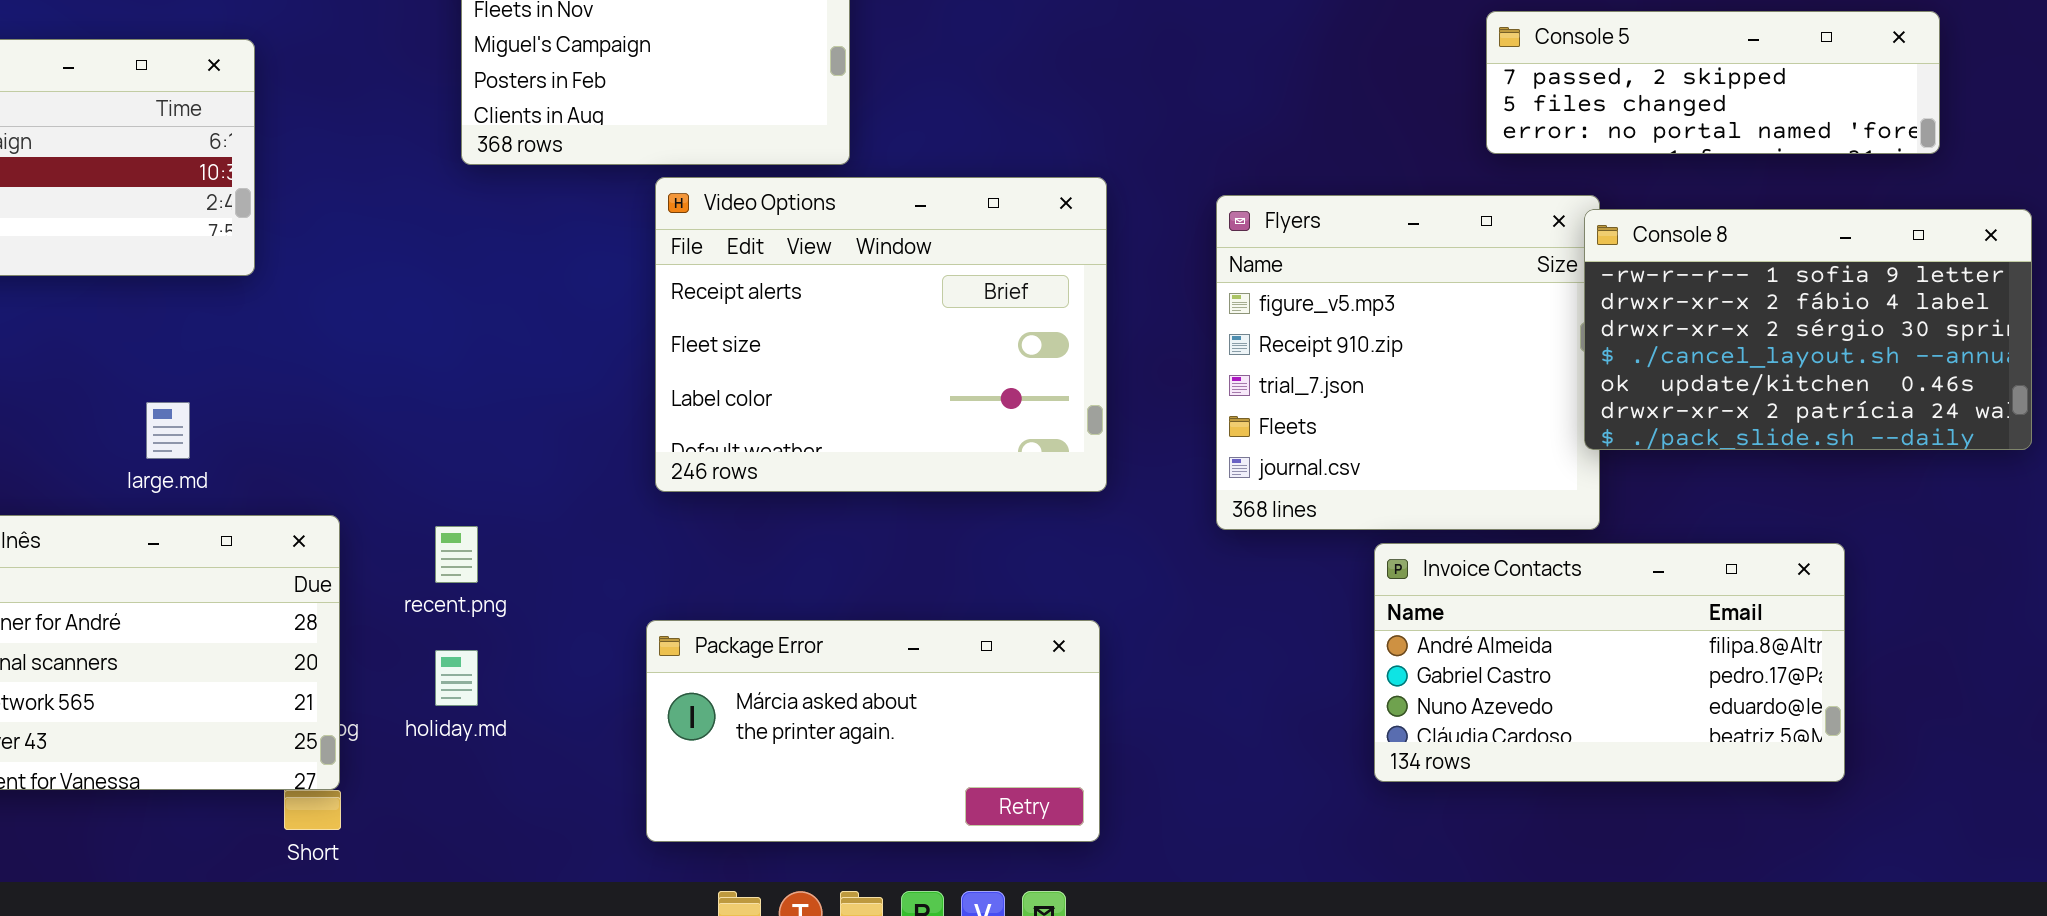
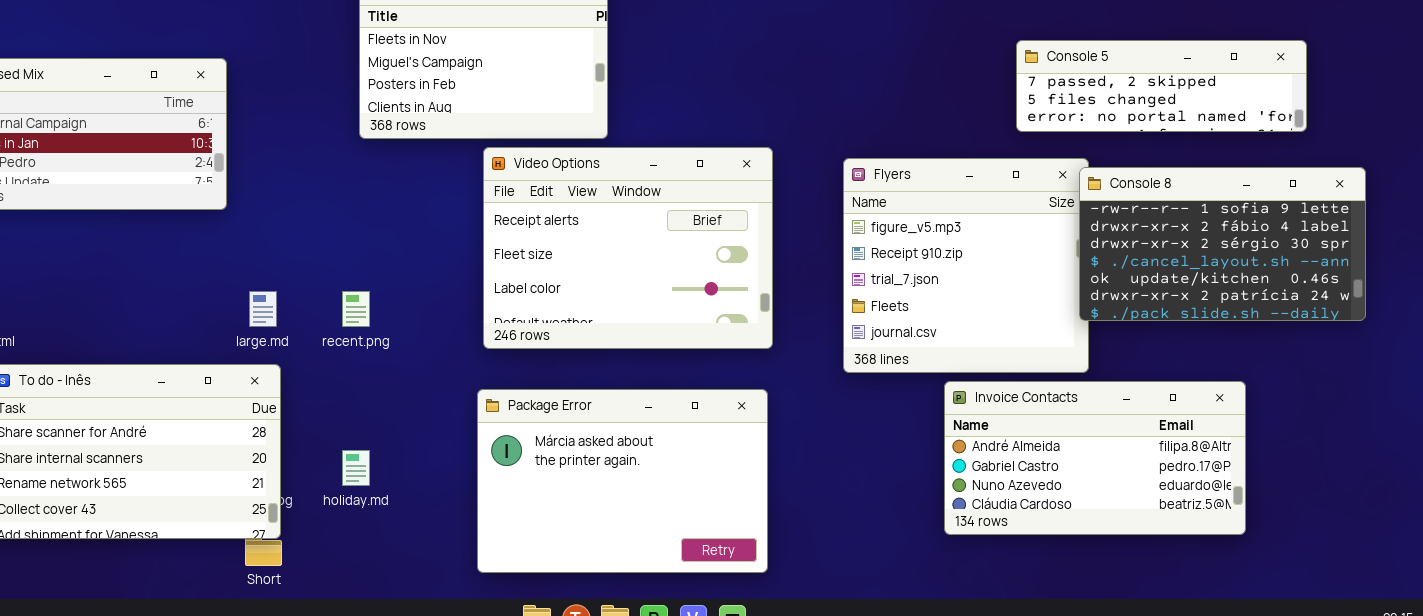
large.md: [146,402,190,459] -> [249,291,277,327], moved
recent.png: [435,526,478,583] -> [342,291,370,327], moved
Package Error: [646,620,1100,842] -> [477,389,768,573], resized

